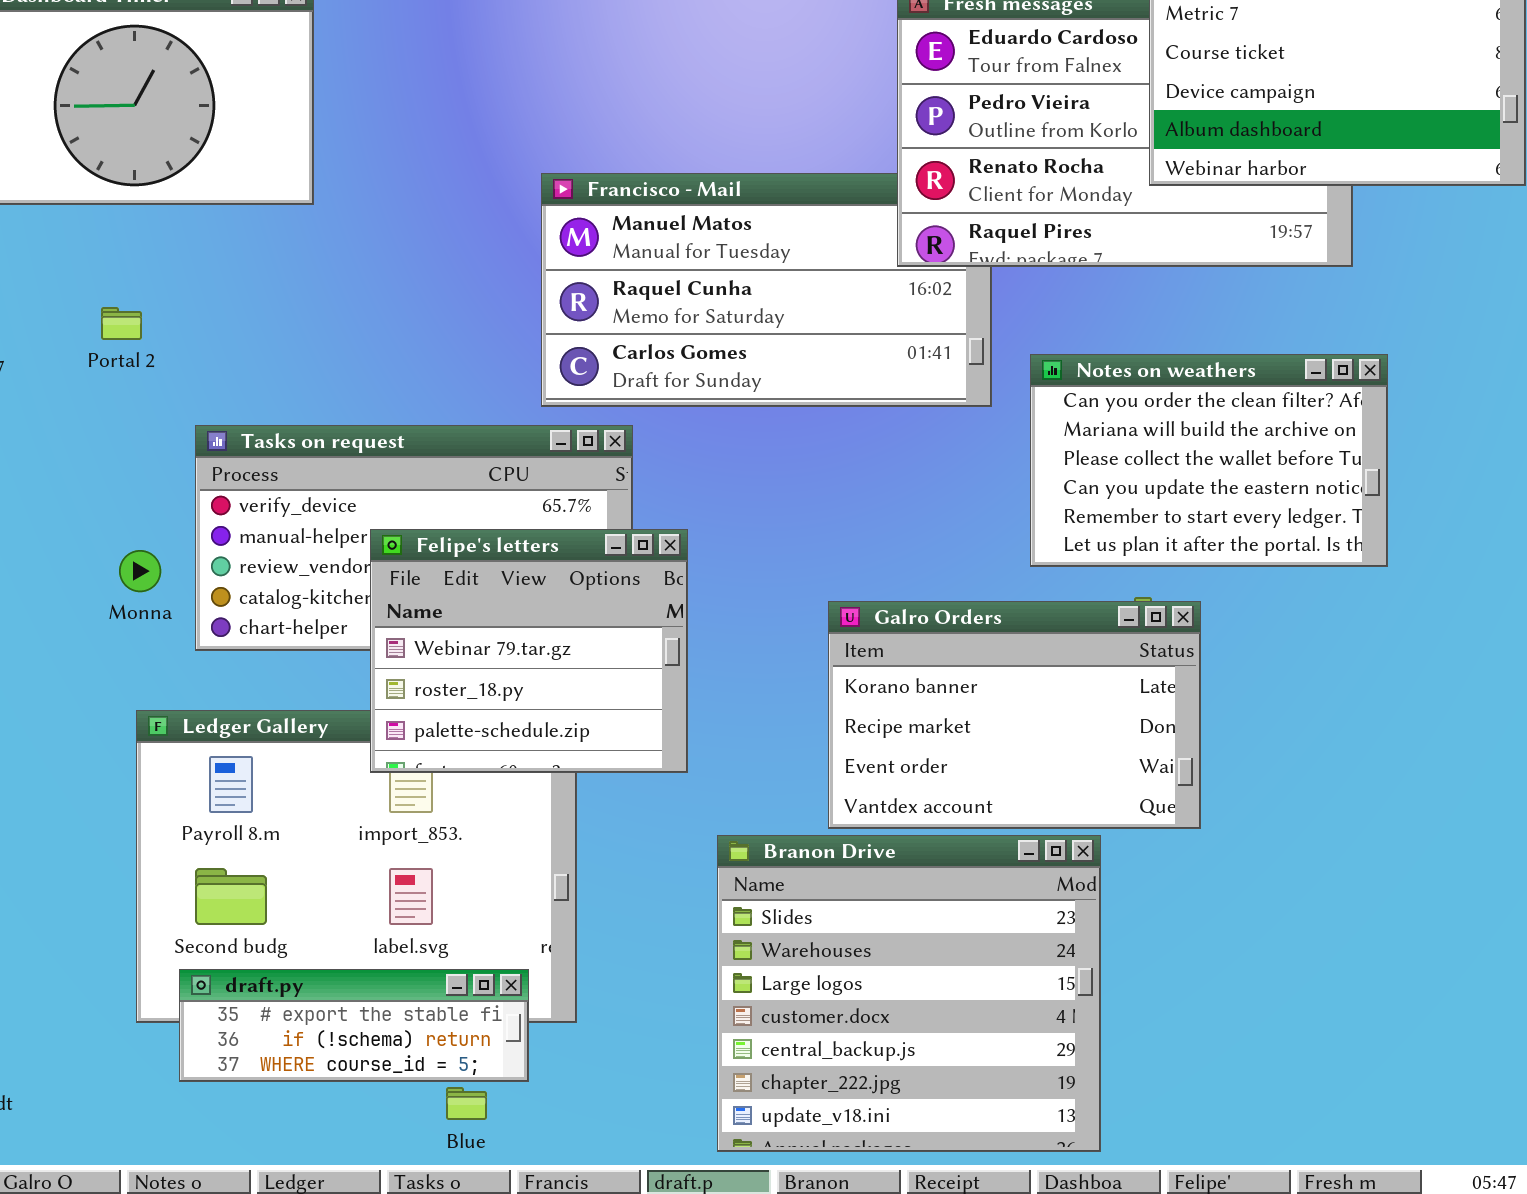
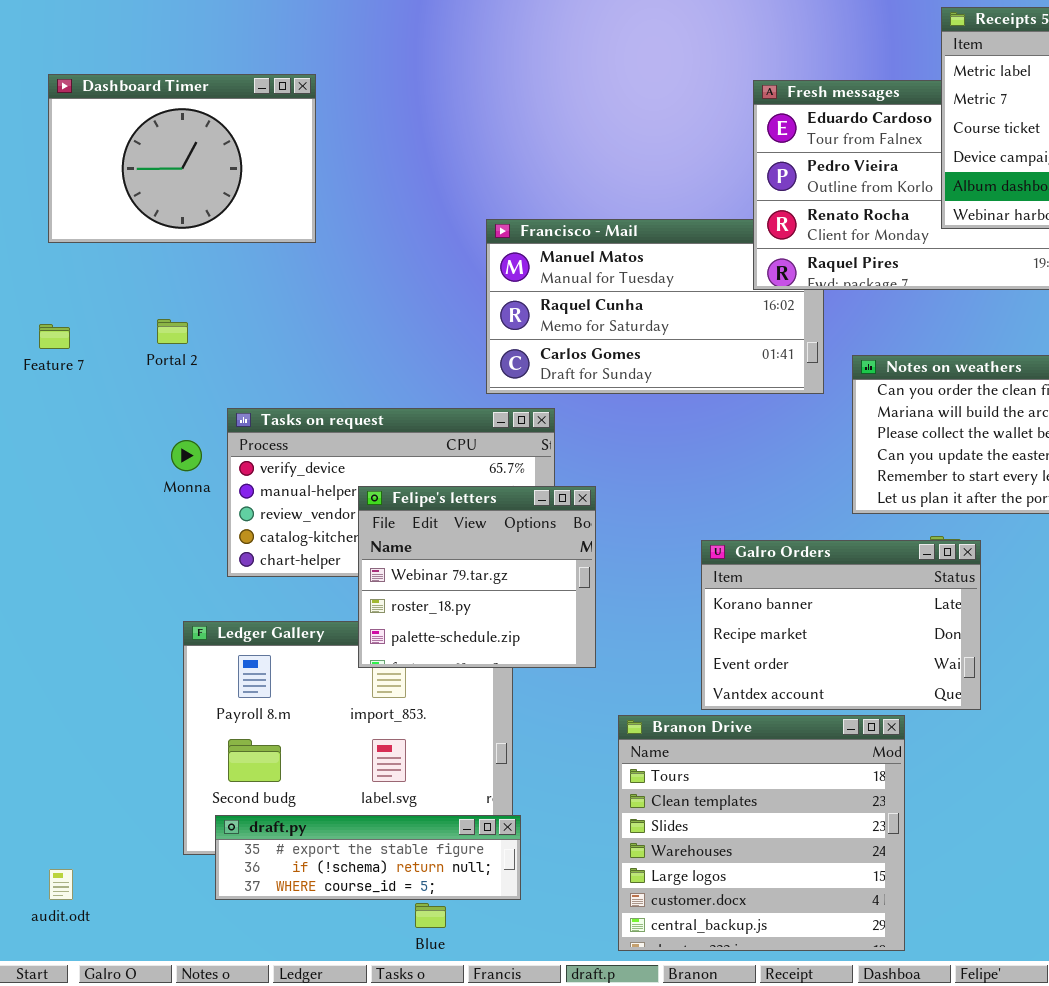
Monna: [119,550,161,592] -> [171,440,202,471], moved
Branon Drive: [717,835,1101,1152] -> [618,715,905,951], scrolled up 2 rows
draft.py: [179,969,529,1082] -> [215,815,521,900], resized

